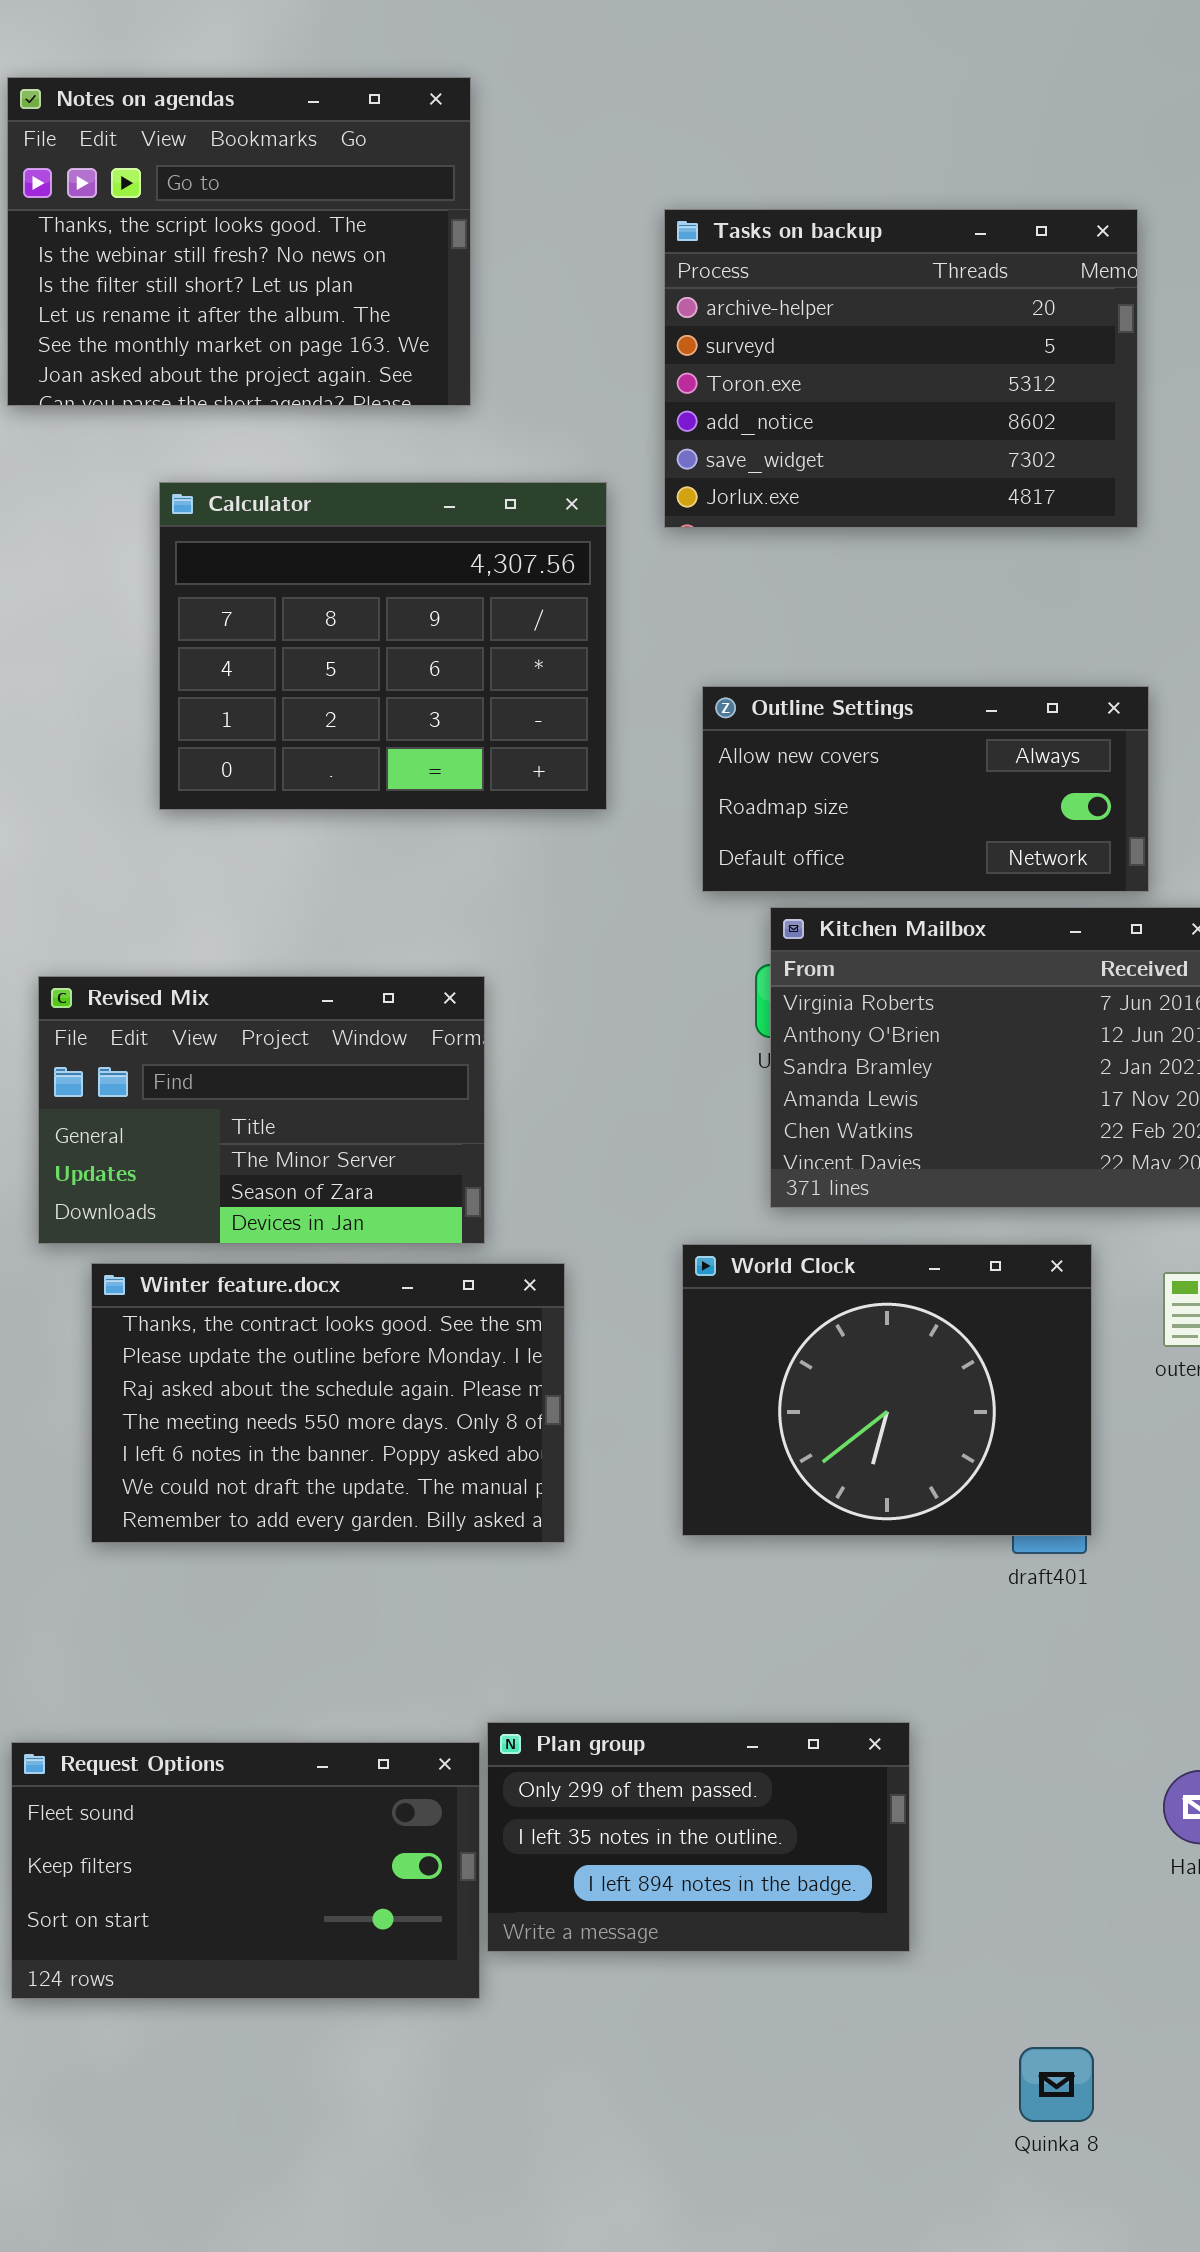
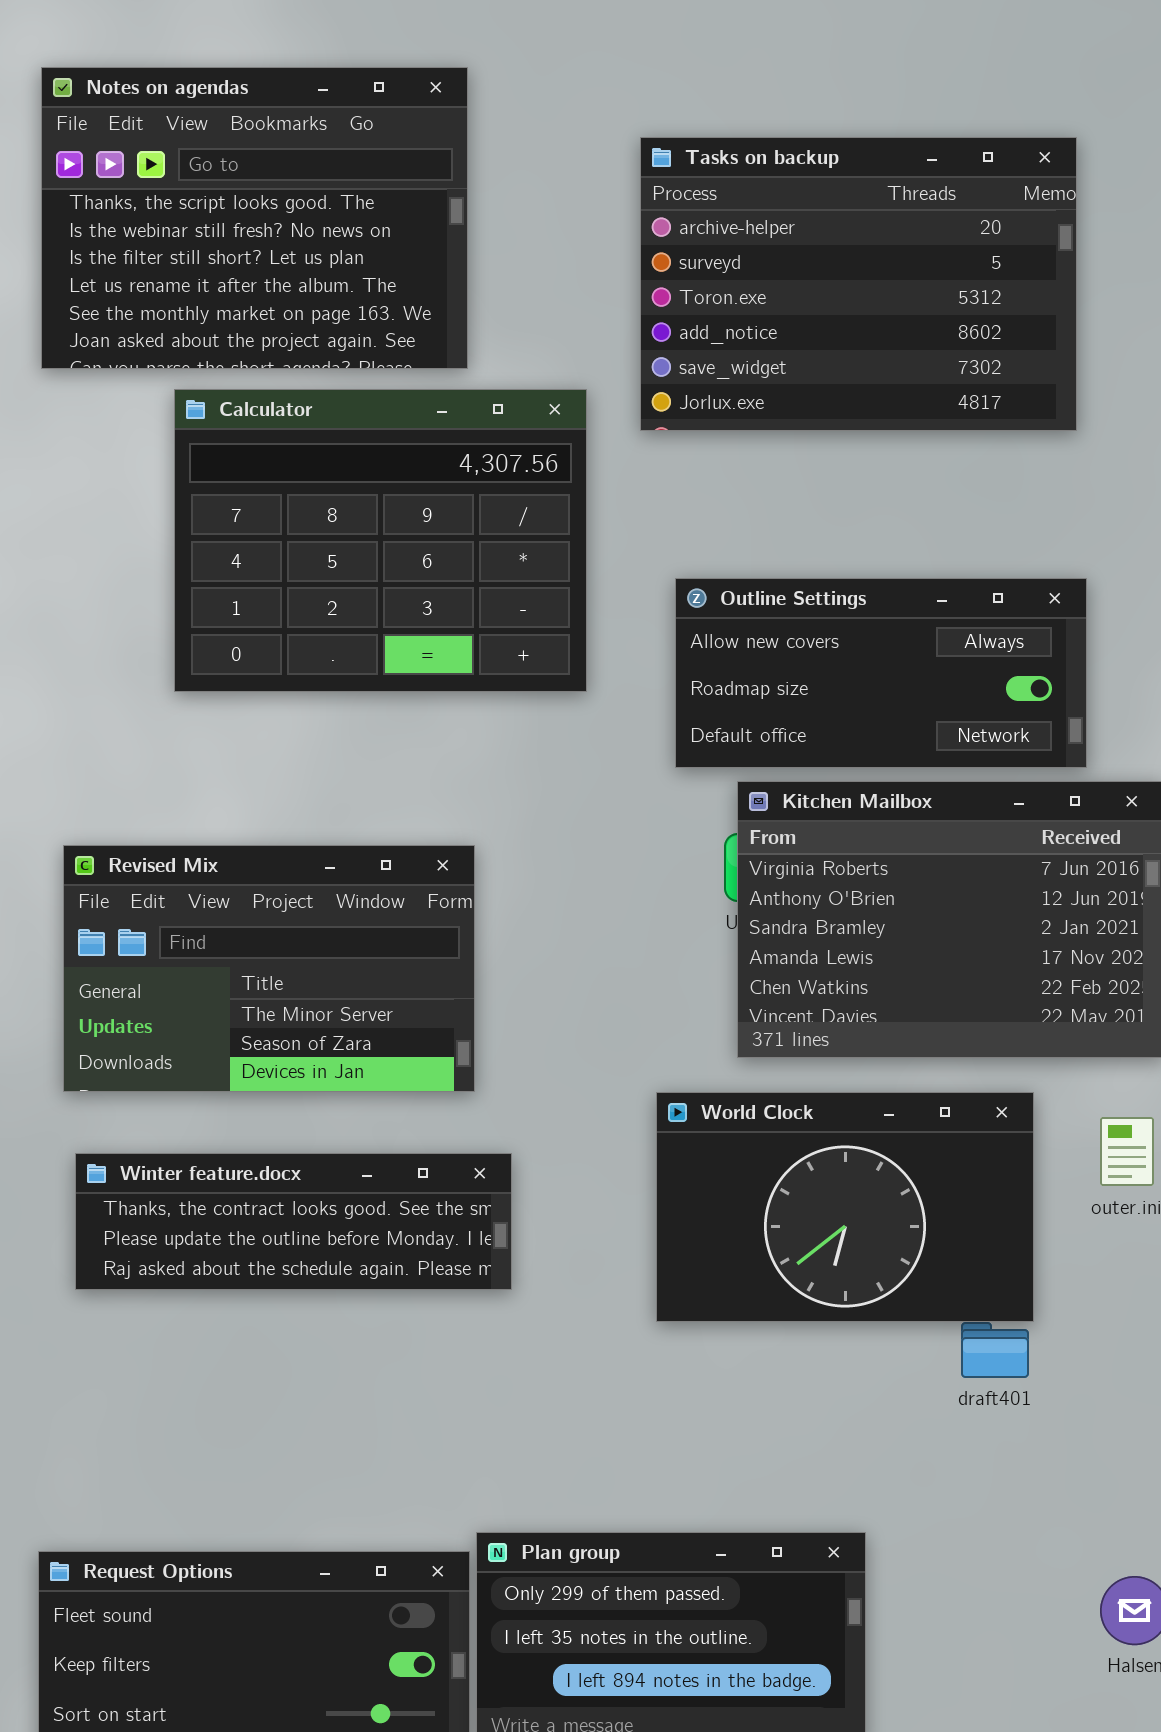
Notes on agendas: [7,77,471,406] -> [41,67,468,369], moved
World Clock: [682,1244,1092,1536] -> [656,1092,1034,1322], resized
Winter feature.docx: [91,1263,565,1543] -> [75,1153,512,1290], moved, resized

